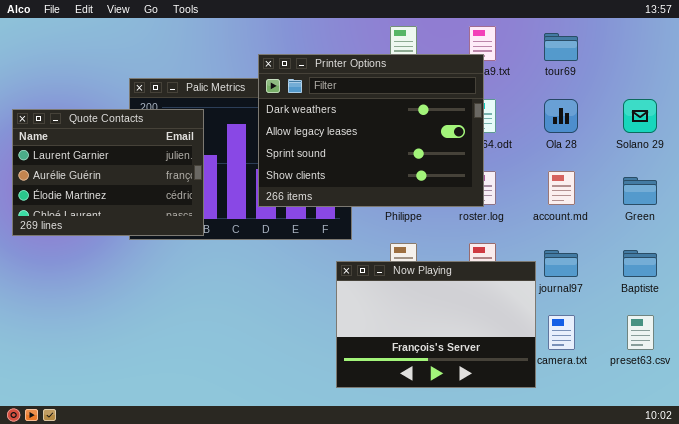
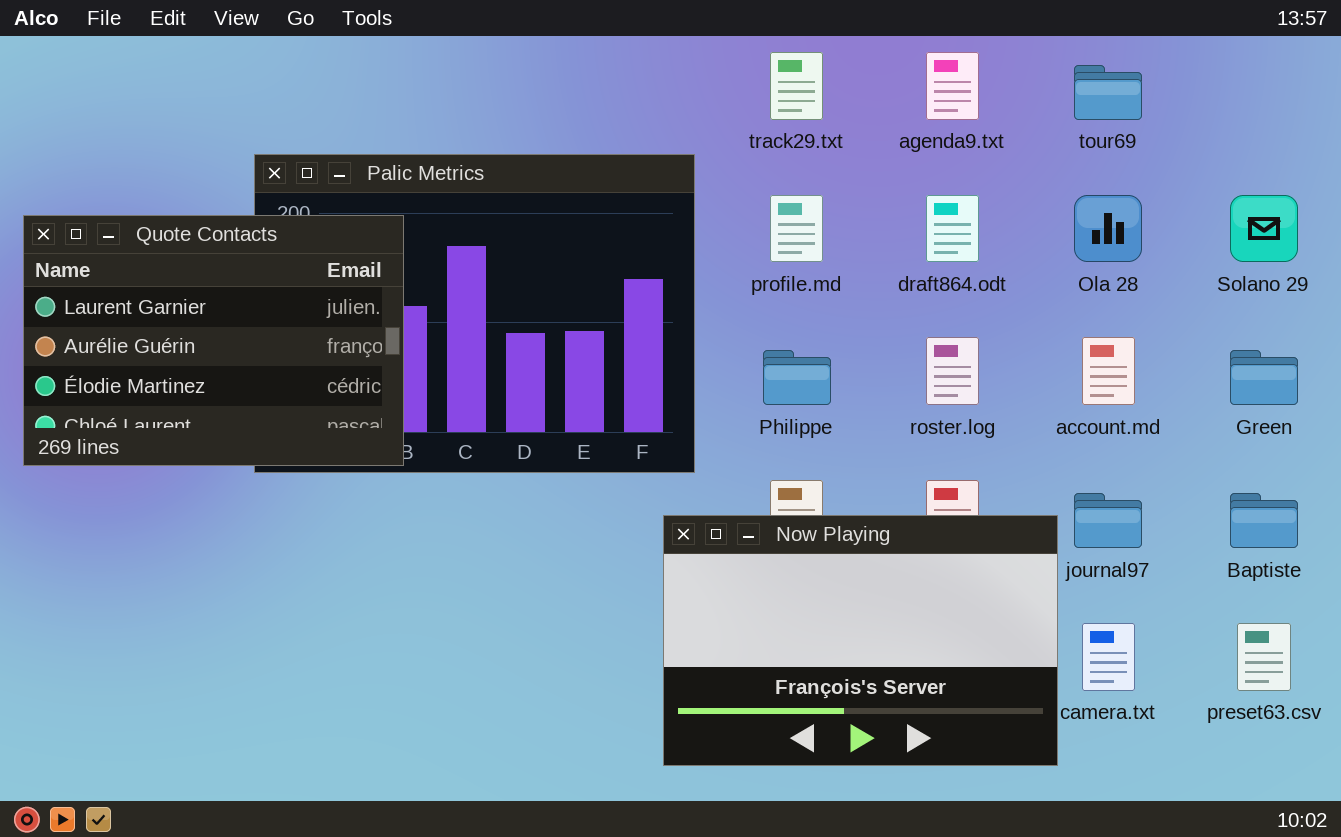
Printer Options: [258,54,484,207] -> none, closed

